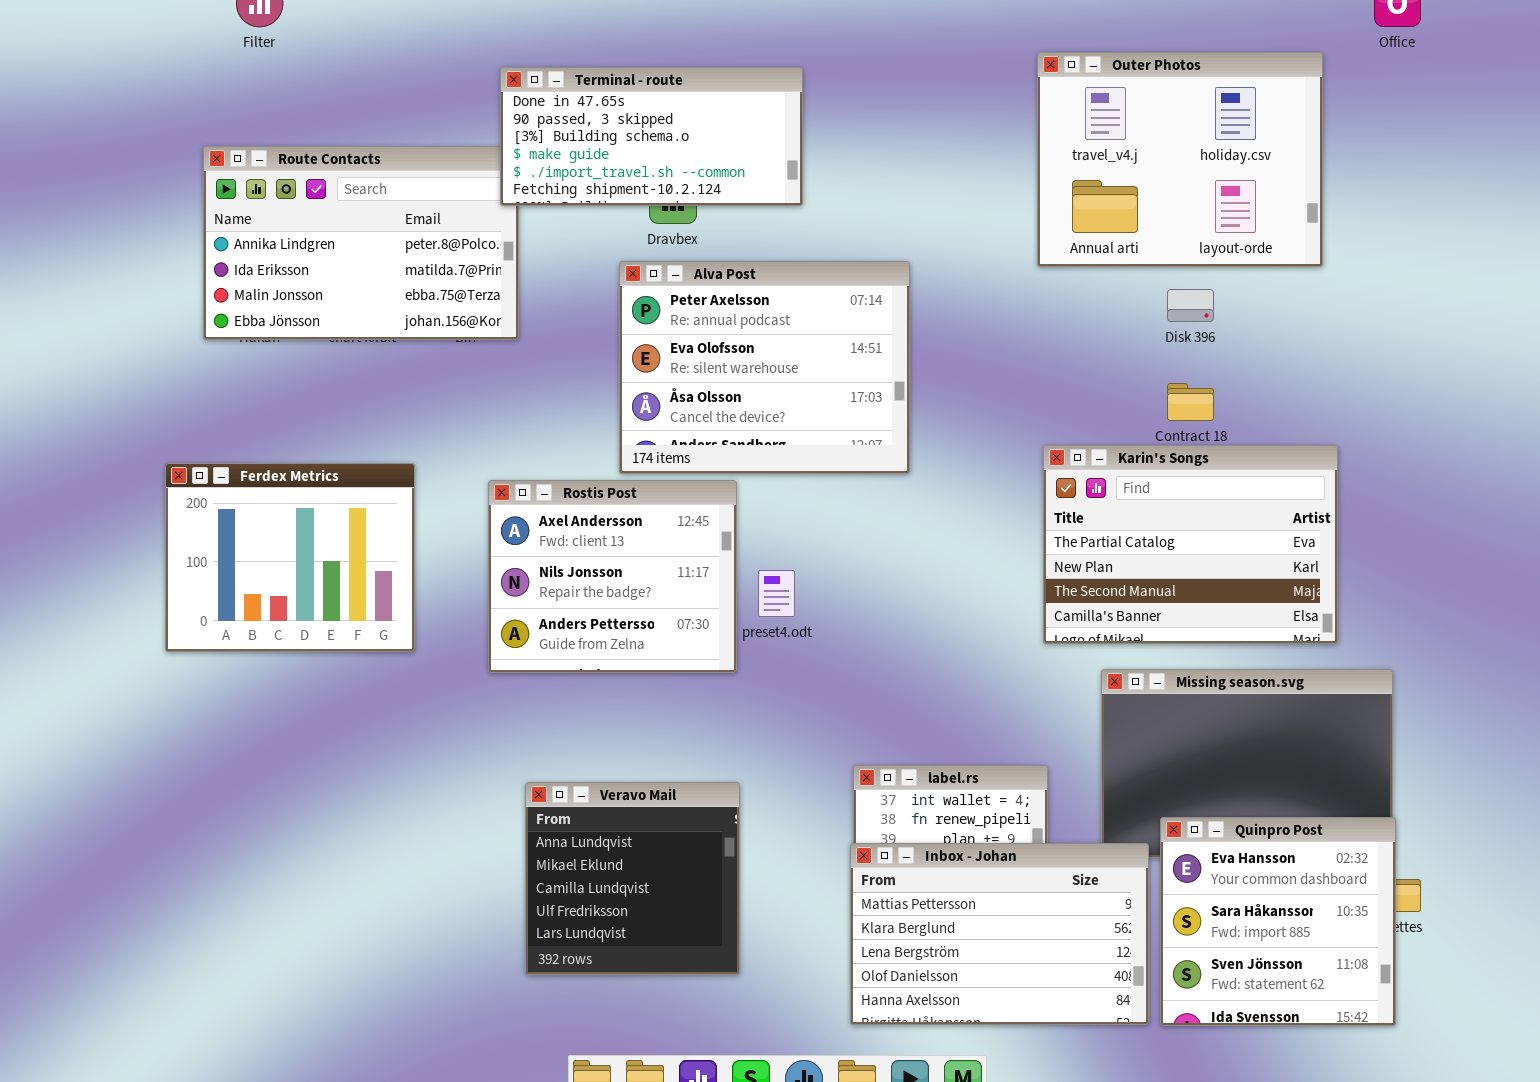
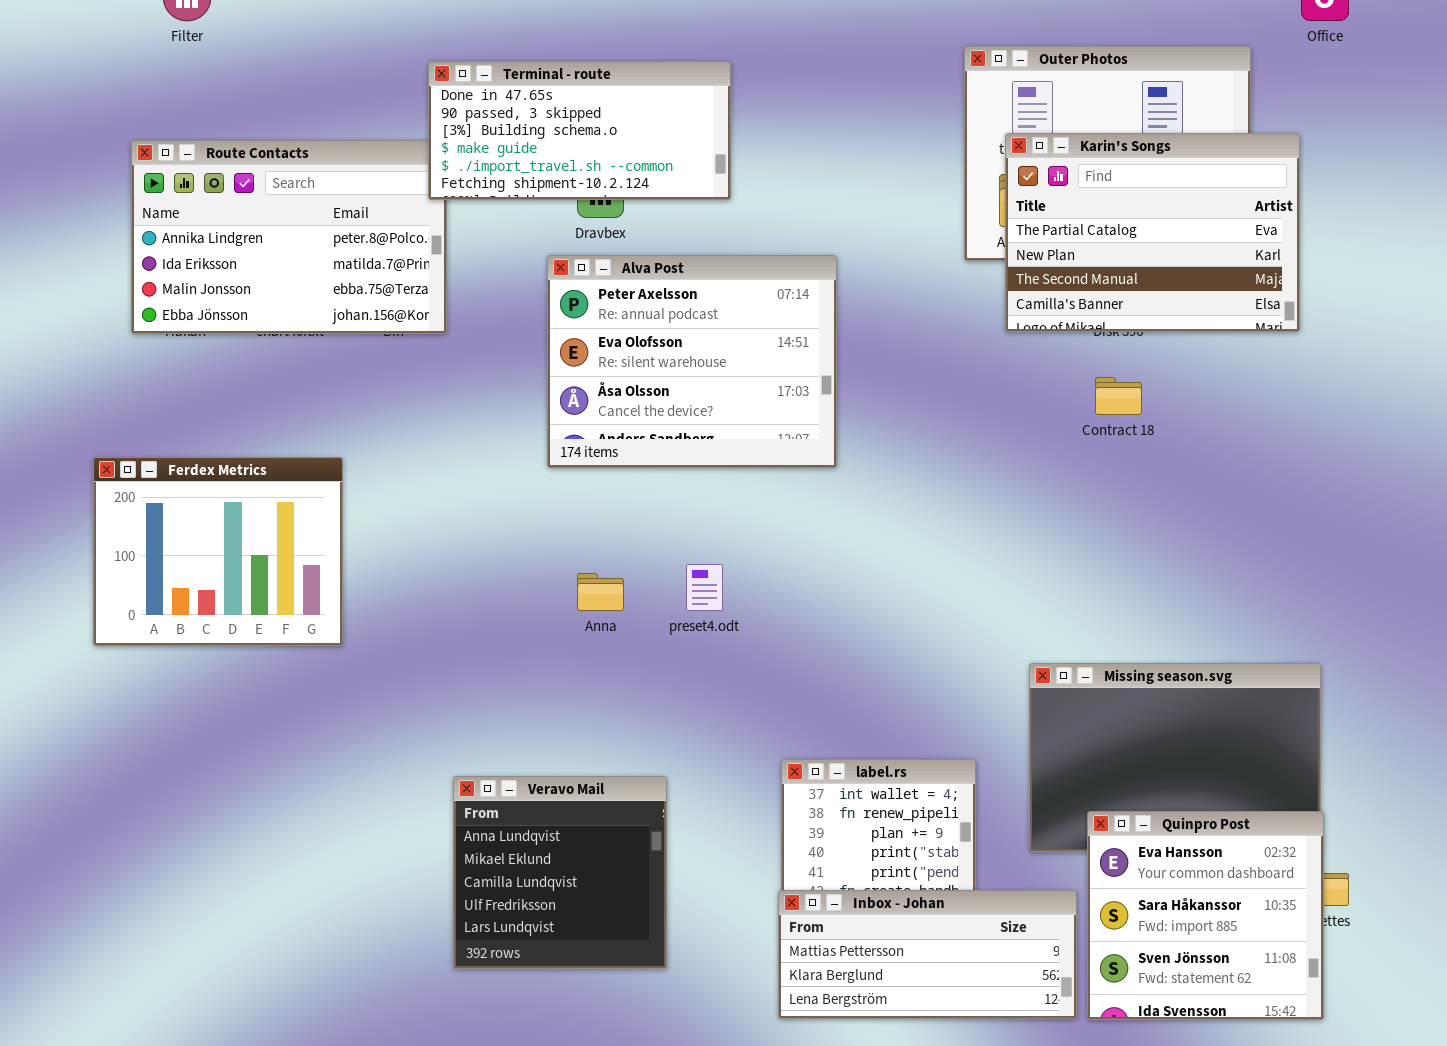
Karin's Songs: [1043,445,1338,644] -> [1005,133,1300,332], moved
Rostis Post: [488,480,737,673] -> none, closed
Inbox - Johan: [850,843,1149,1025] -> [778,890,1077,1019], resized

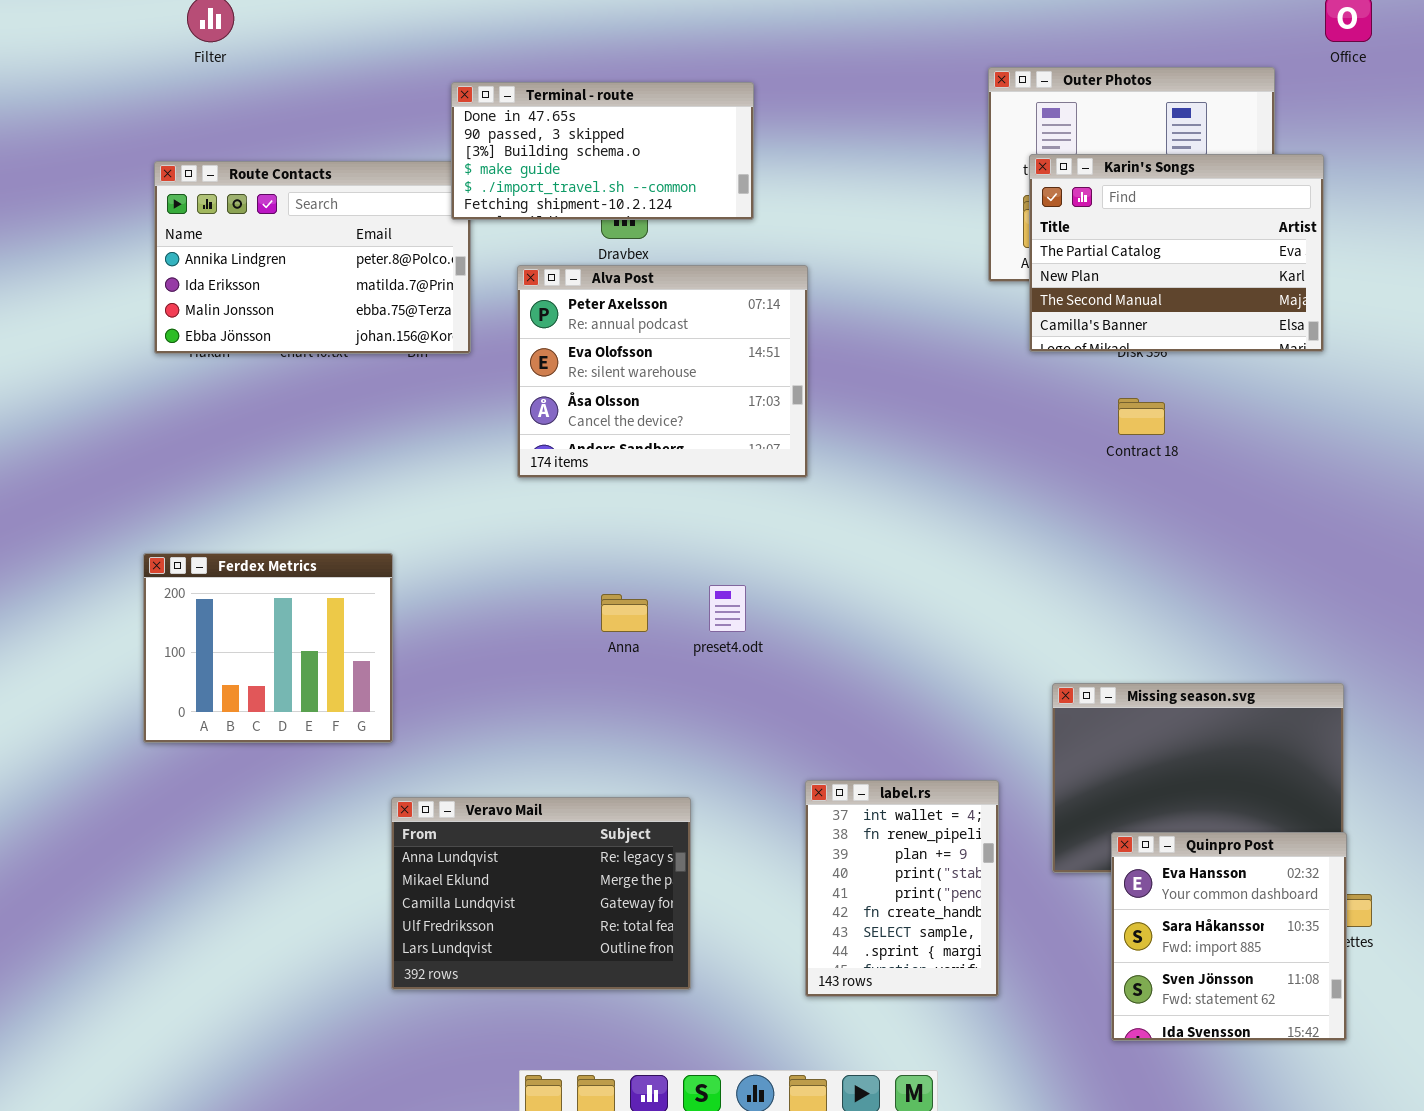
Alva Post: [547,255,837,468] -> [517,265,808,478], moved
Ferdex Metrics: [93,457,343,646] -> [143,553,393,743], moved
Veravo Mail: [453,776,667,969] -> [391,797,691,990], resized
Inbox - Johan: [778,890,1077,1019] -> none, closed

